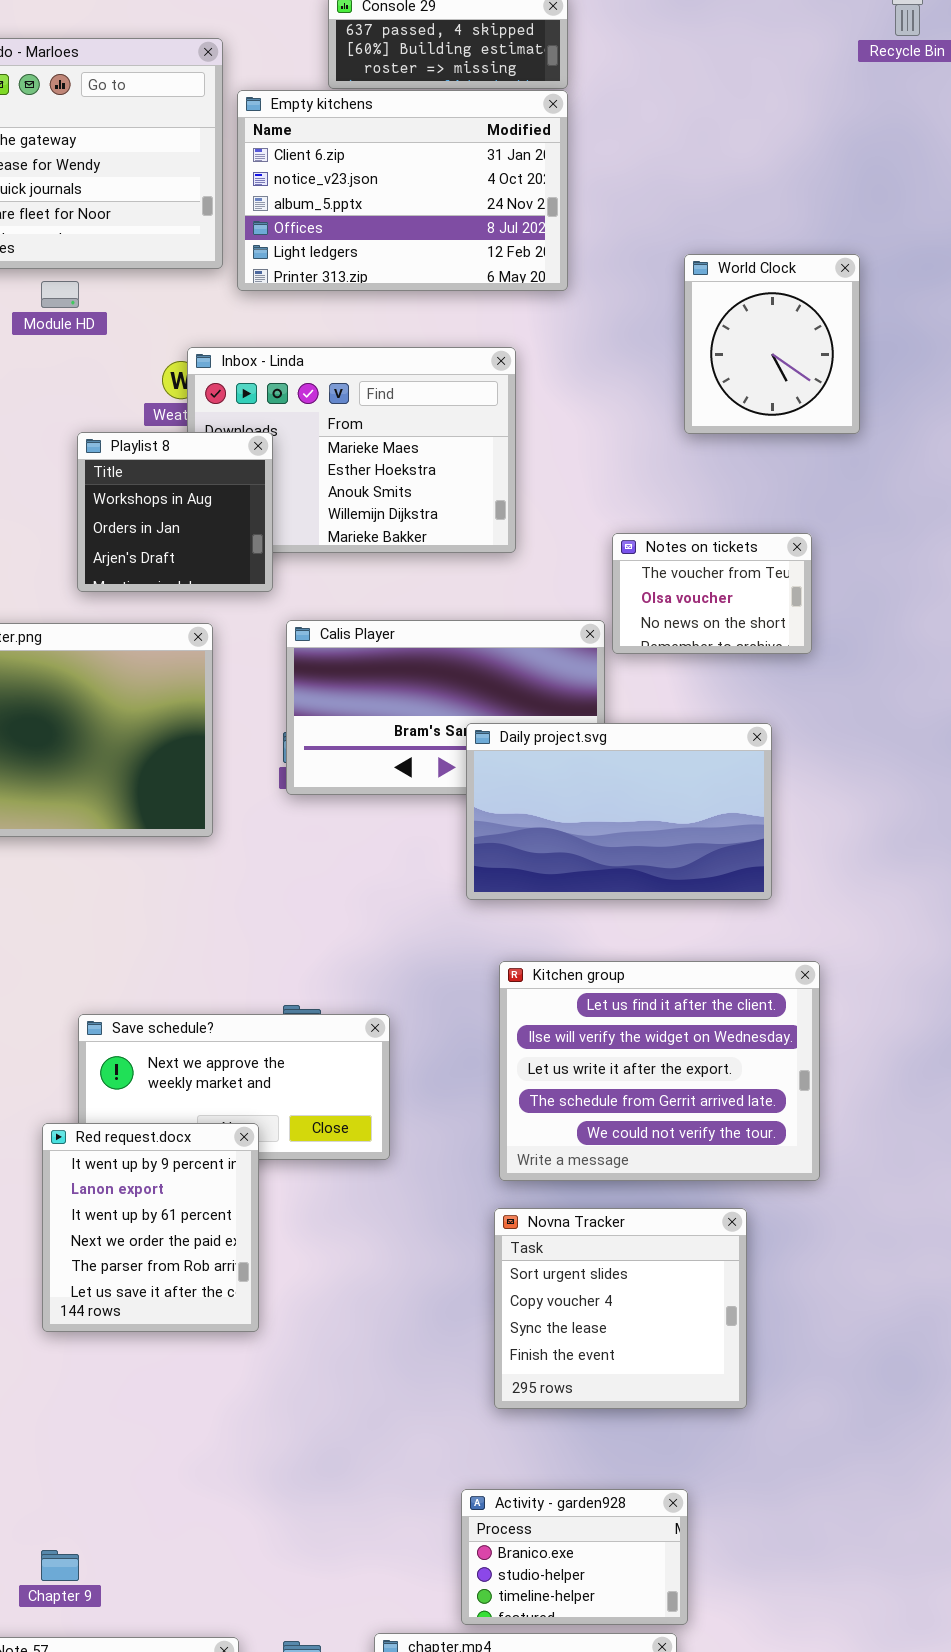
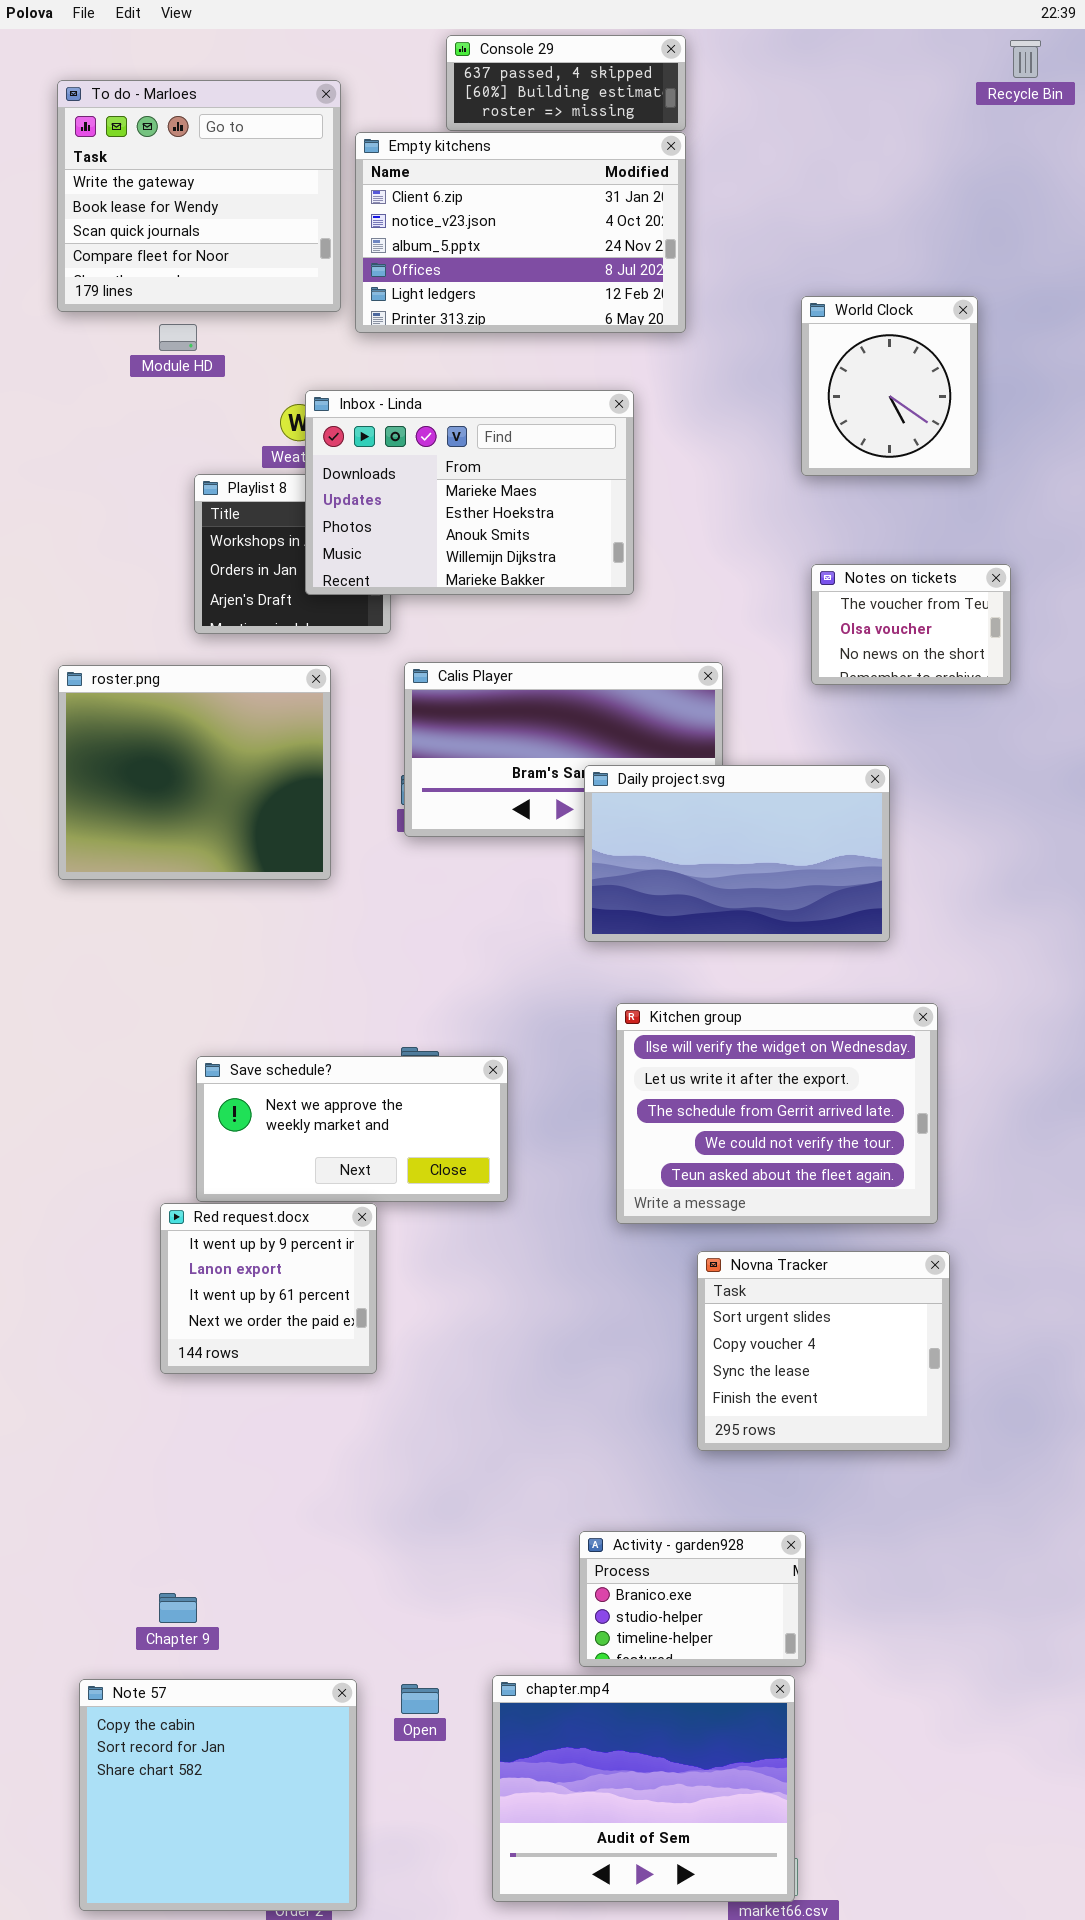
Inbox - Linda: [187,347,516,553] -> [305,390,634,595], raised
Notes on tickets: [612,533,812,654] -> [811,564,1011,685], moved
Kitchen group: [499,961,820,1181] -> [616,1003,938,1224], scrolled down 1 row
Red request.docx: [42,1123,259,1332] -> [160,1203,377,1374], resized
Novna Tracker: [494,1208,747,1409] -> [697,1251,950,1451], moved

